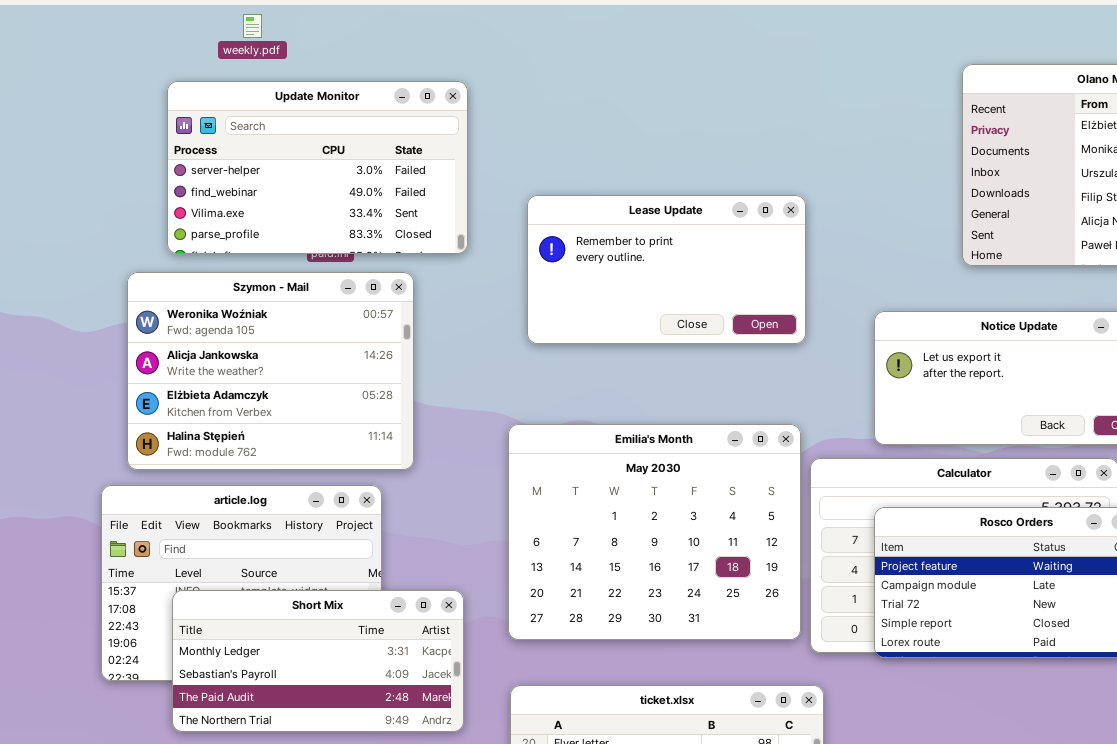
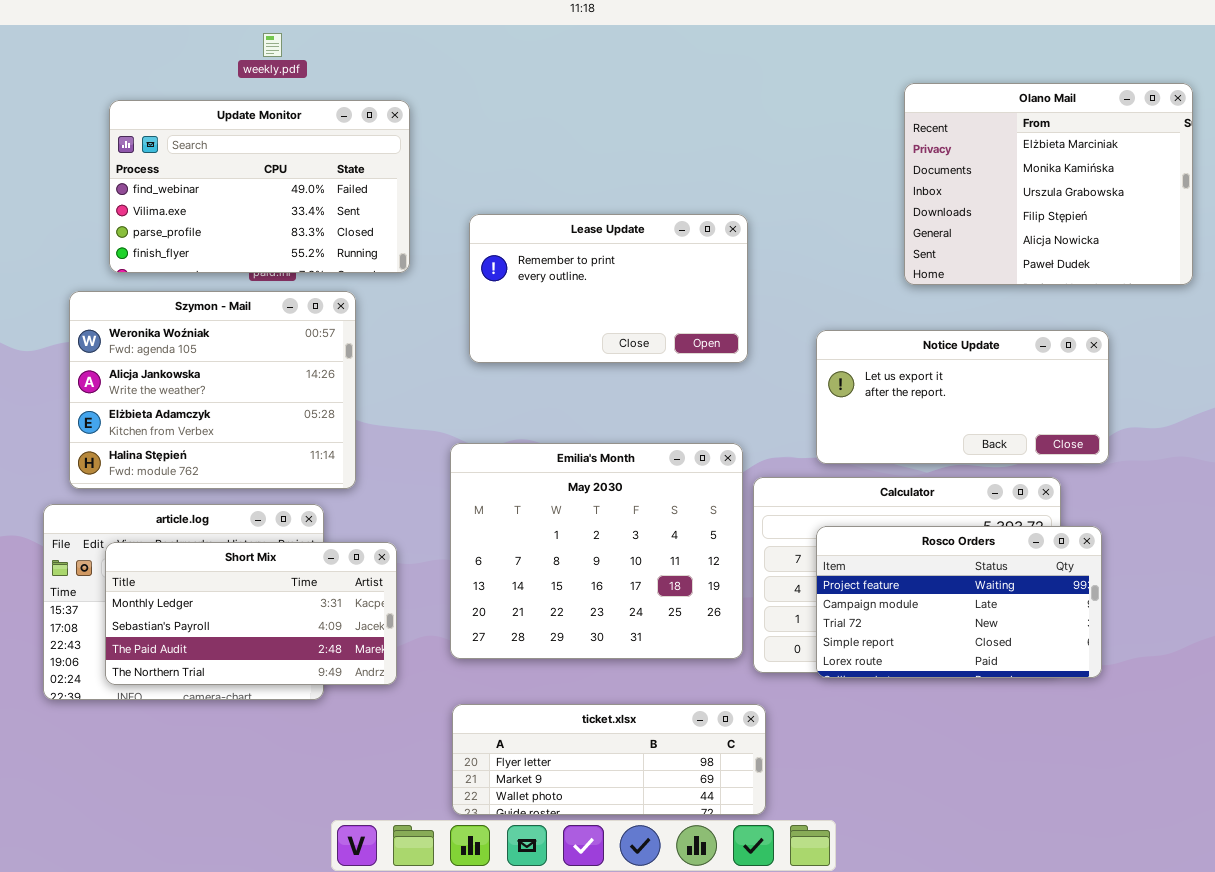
weekly.pdf: [243,14,262,38] -> [263,33,282,57], moved
Update Monitor: [167,81,468,254] -> [109,100,410,273], scrolled down 1 row
Short Mix: [172,590,464,732] -> [105,542,397,685], moved

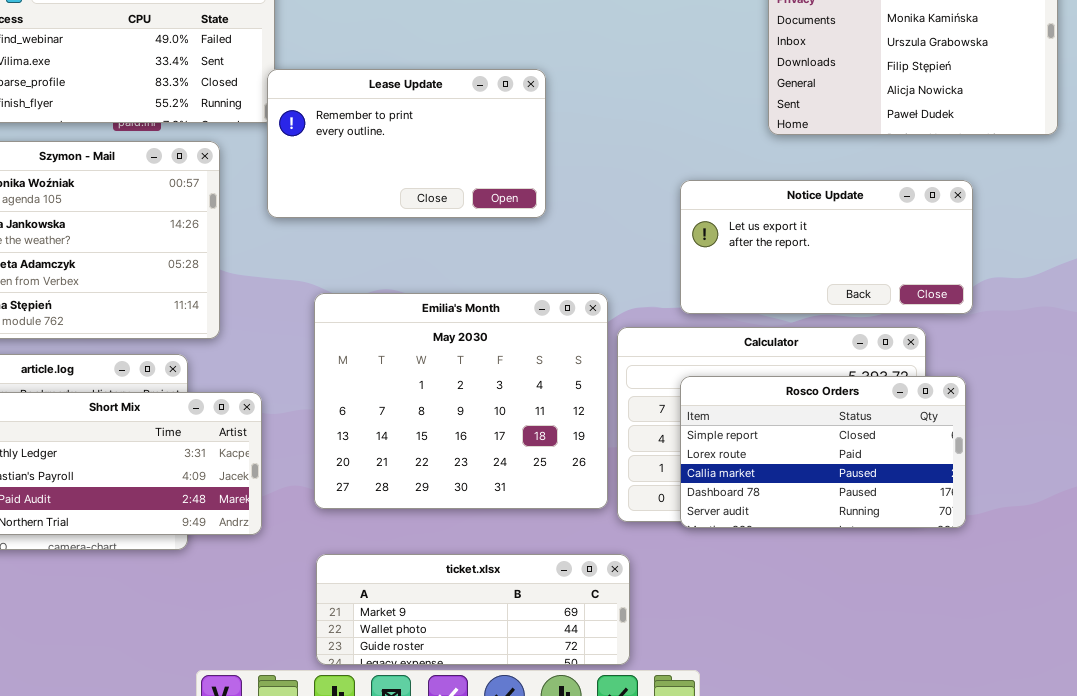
Lease Update: [469,214,748,363] -> [267,69,546,218], moved
Rosco Orders: [816,526,1102,678] -> [680,376,966,528], scrolled down 3 rows
ticket.xlsx: [452,704,766,815] -> [316,554,630,665], scrolled down 1 row

